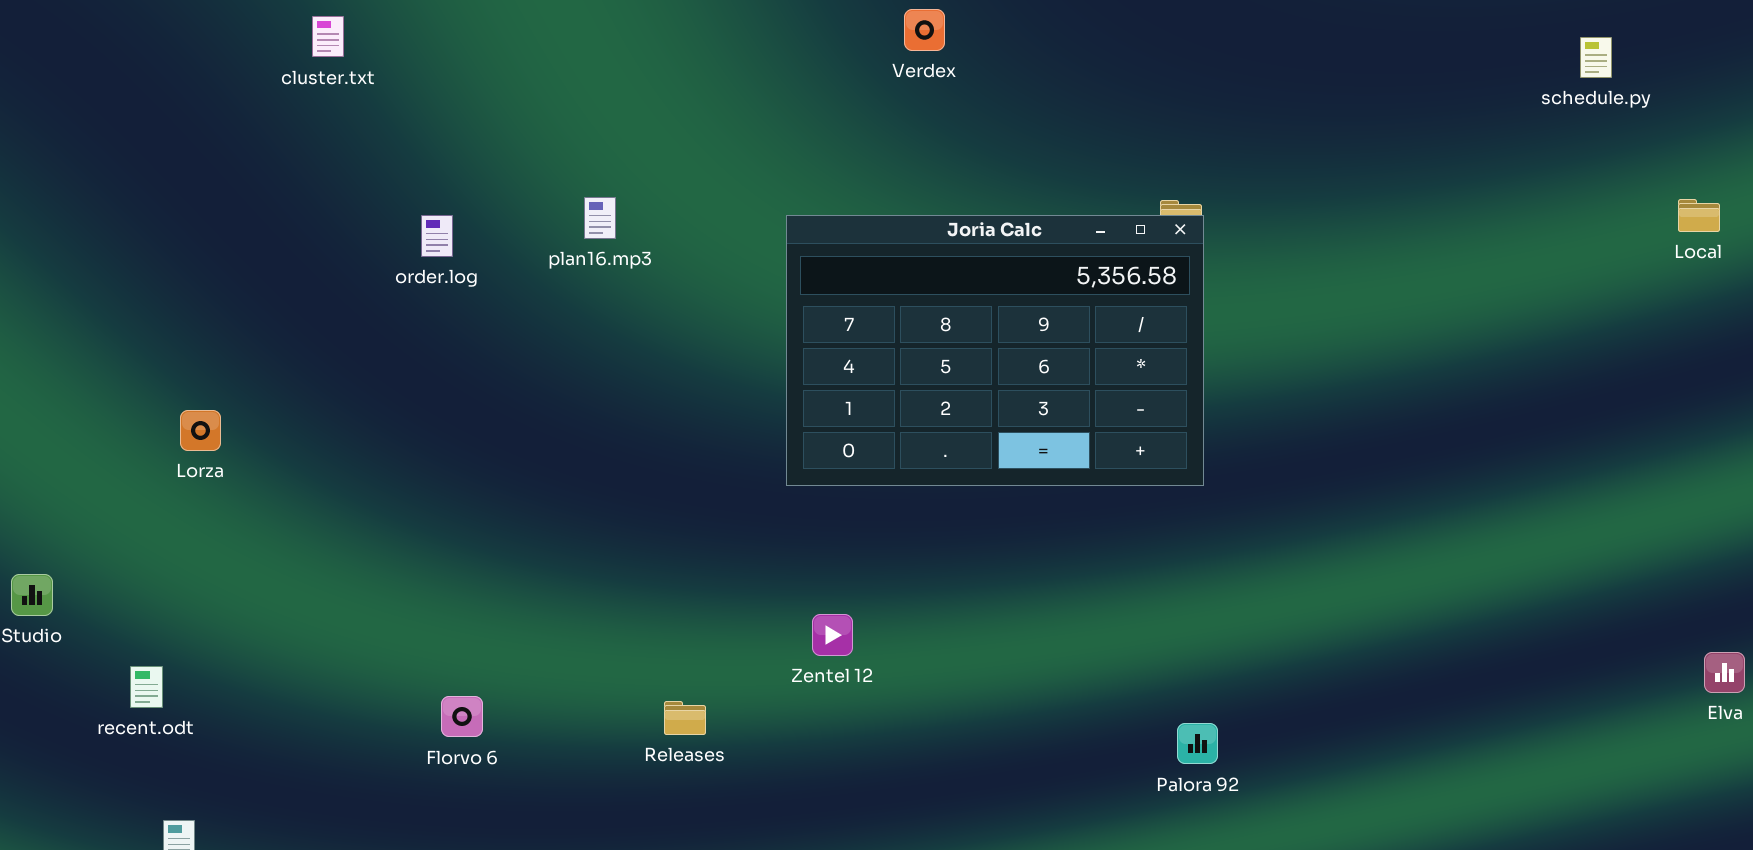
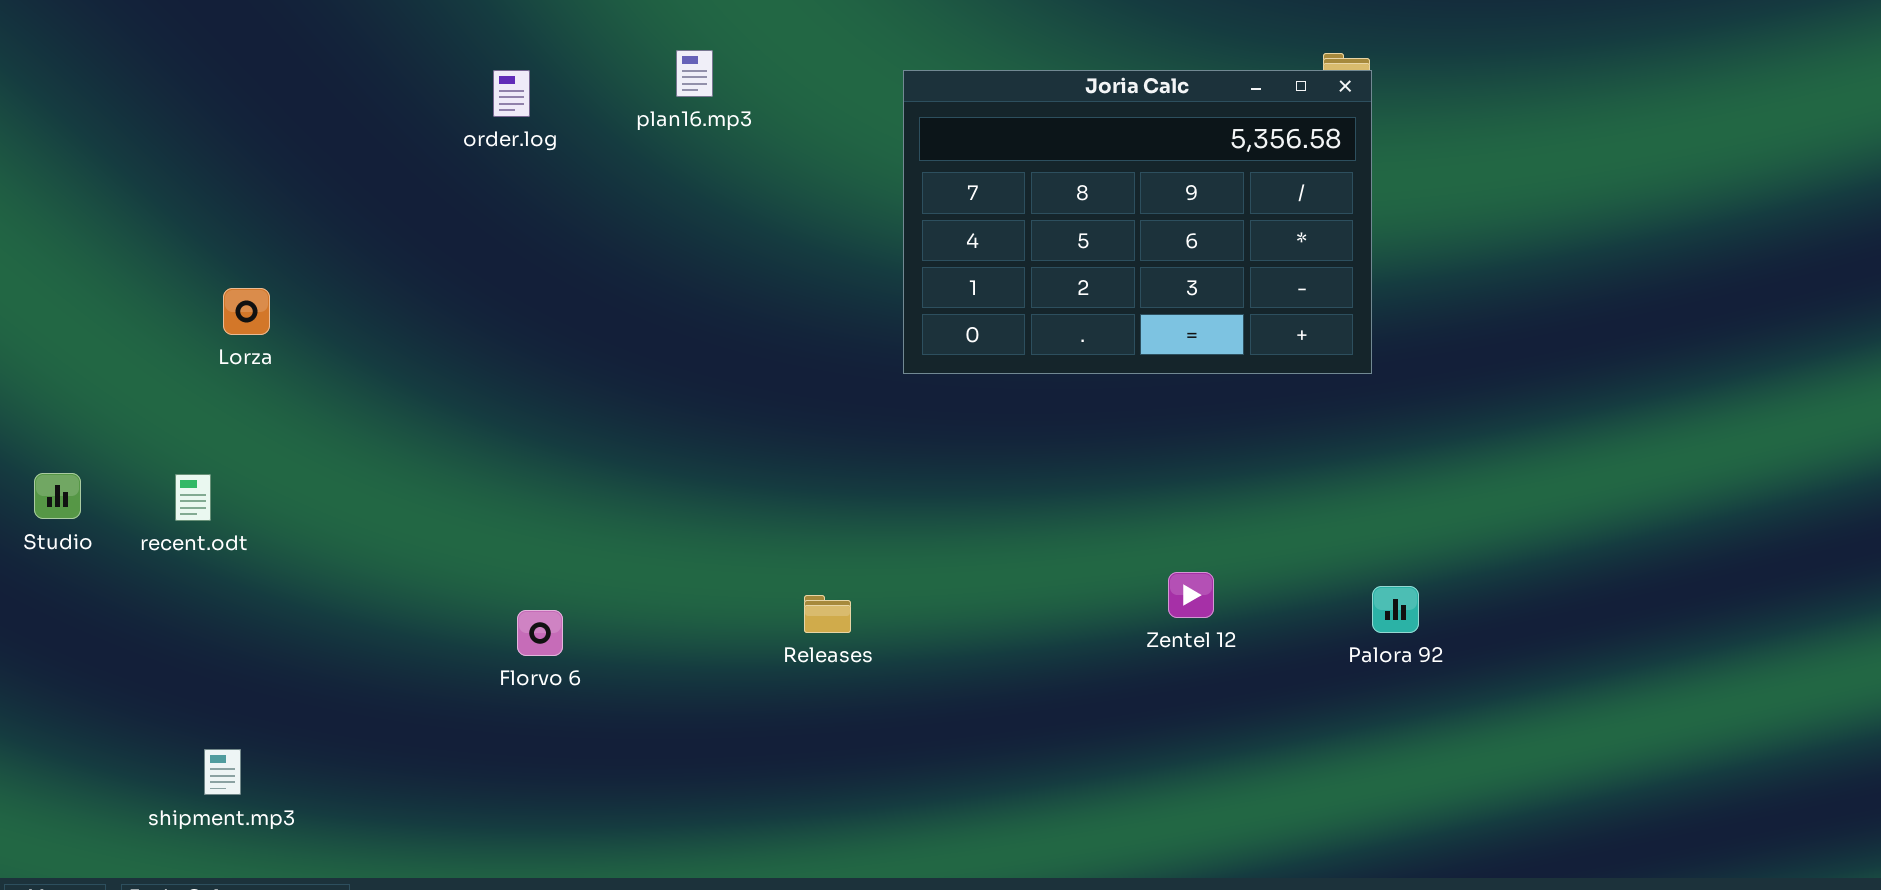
Zentel 12: [812,614,853,656] -> [1168,572,1214,618], moved
recent.odt: [130,666,163,708] -> [175,474,211,521], moved
Releases: [664,701,706,735] -> [804,595,851,633], moved
Palora 92: [1177,723,1218,764] -> [1372,586,1419,633], moved

